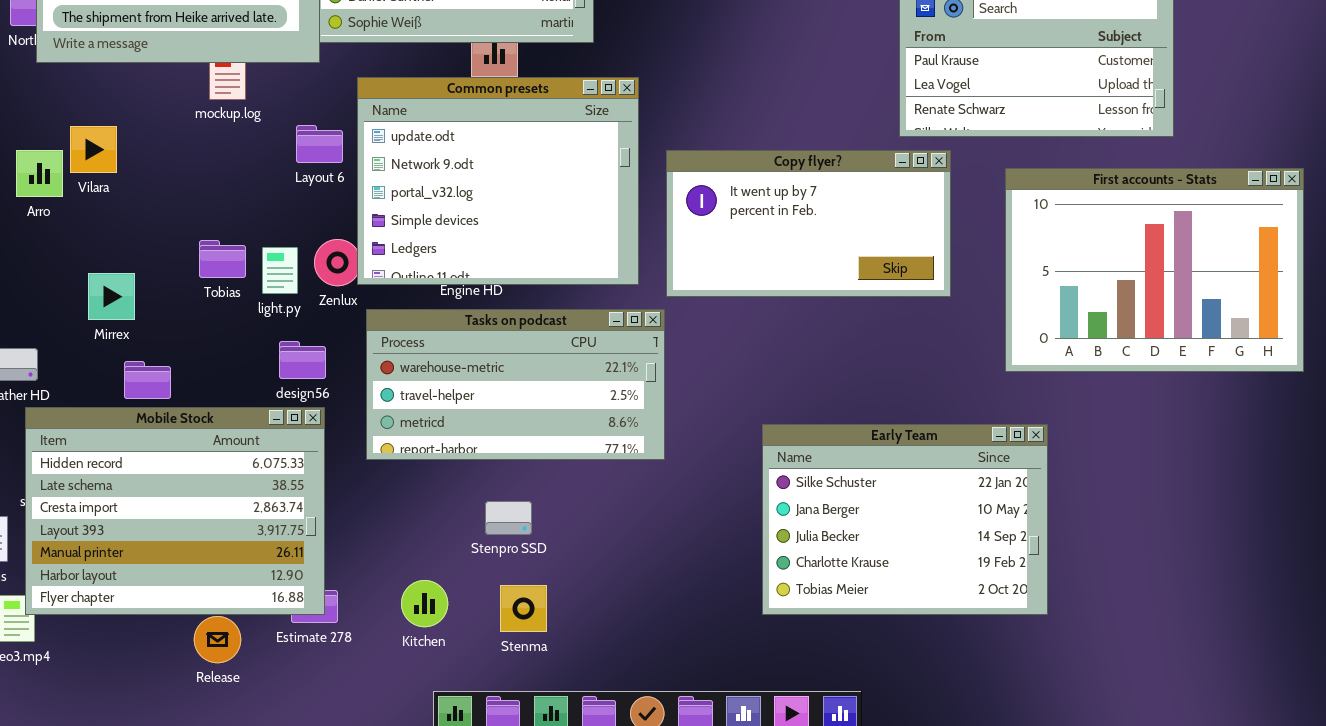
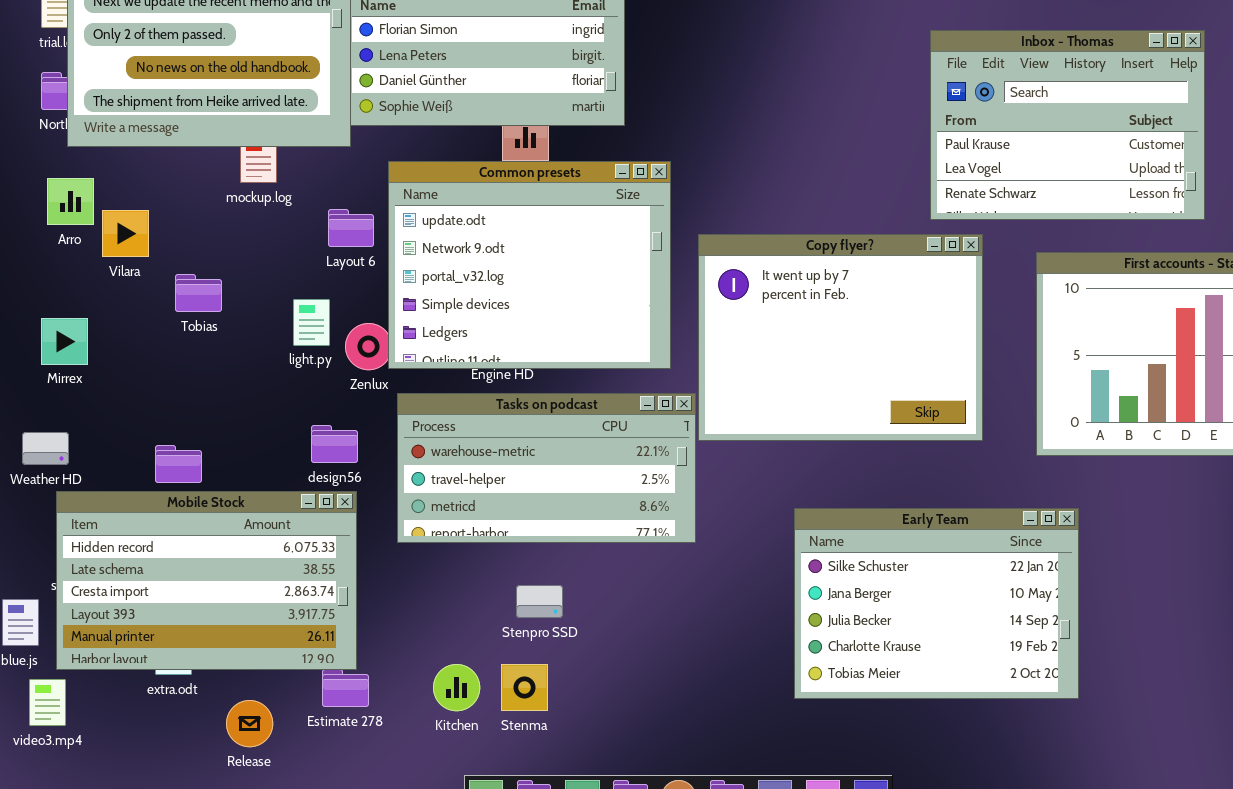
Arro: [16,150,63,197] -> [47,178,94,225], moved
Copy flyer?: [666,150,951,297] -> [698,234,983,441], resized
Tobias: [199,240,246,278] -> [175,274,222,312], moved
light.py: [262,247,298,294] -> [293,299,330,346], moved
Mirrex: [88,273,135,320] -> [41,318,88,365], moved
Mobile Stock: [25,407,325,615] -> [56,491,357,670], resized
Stenma: [500,585,547,632] -> [501,664,548,711], moved

